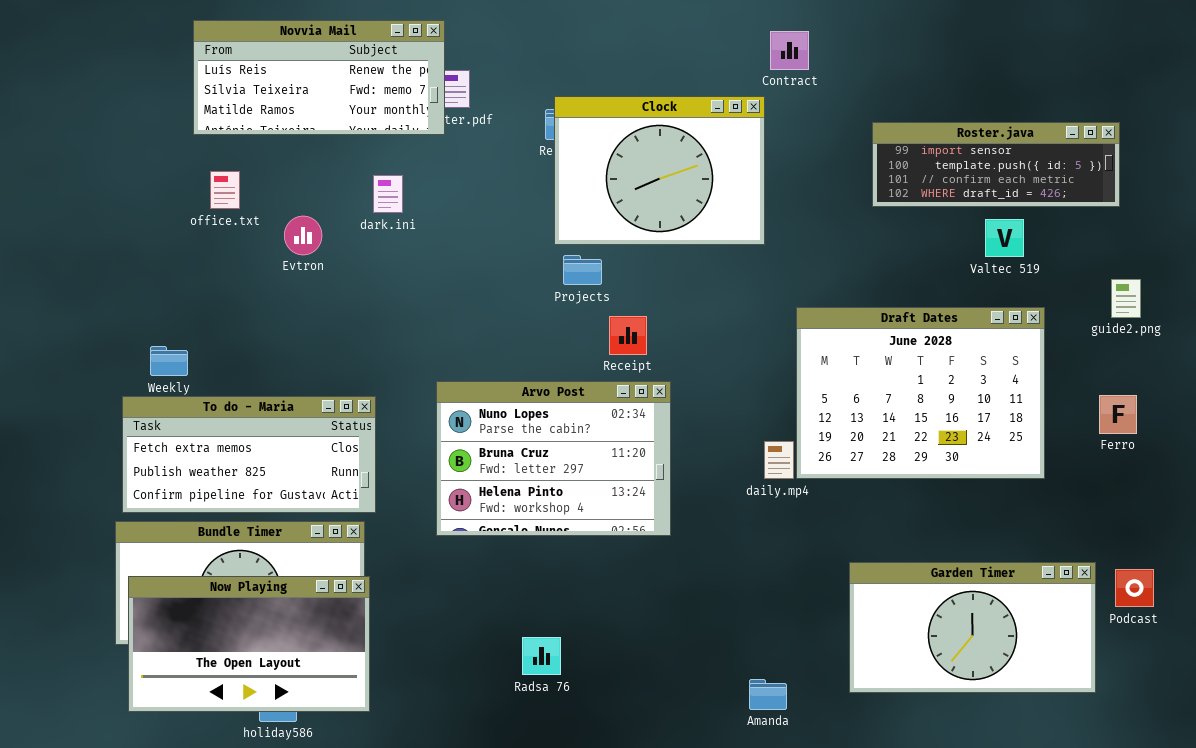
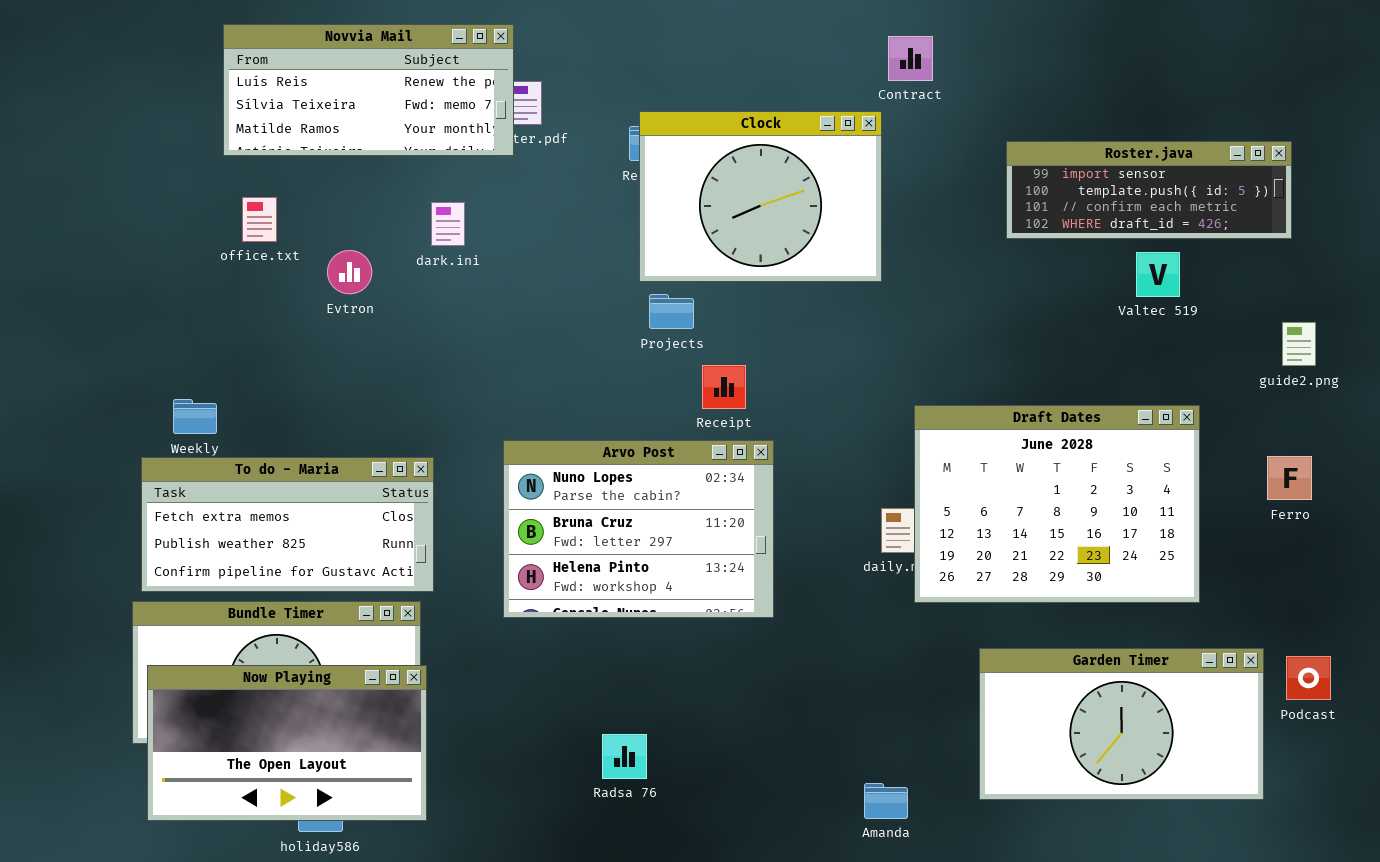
Draft Dates: [796,307,1045,479] -> [914,405,1200,603], moved

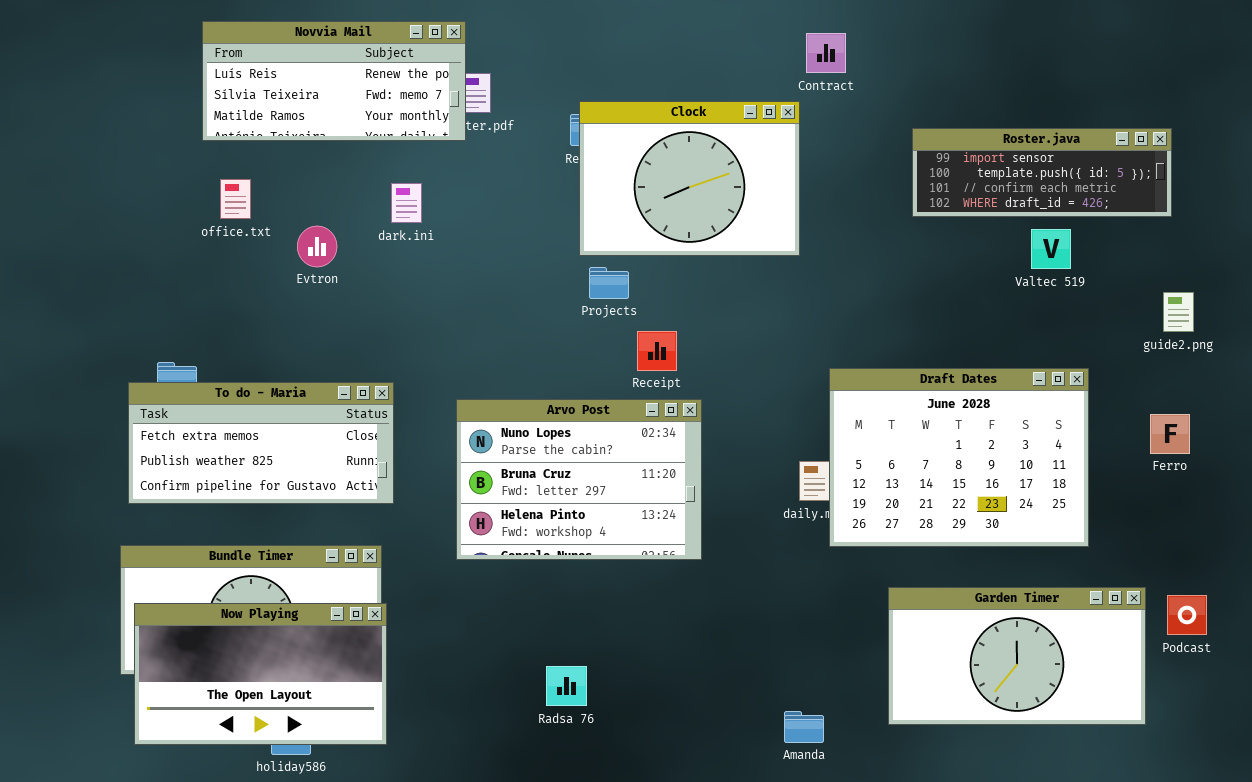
To do - Maria: [141,457,434,592] -> [128,382,394,504], moved

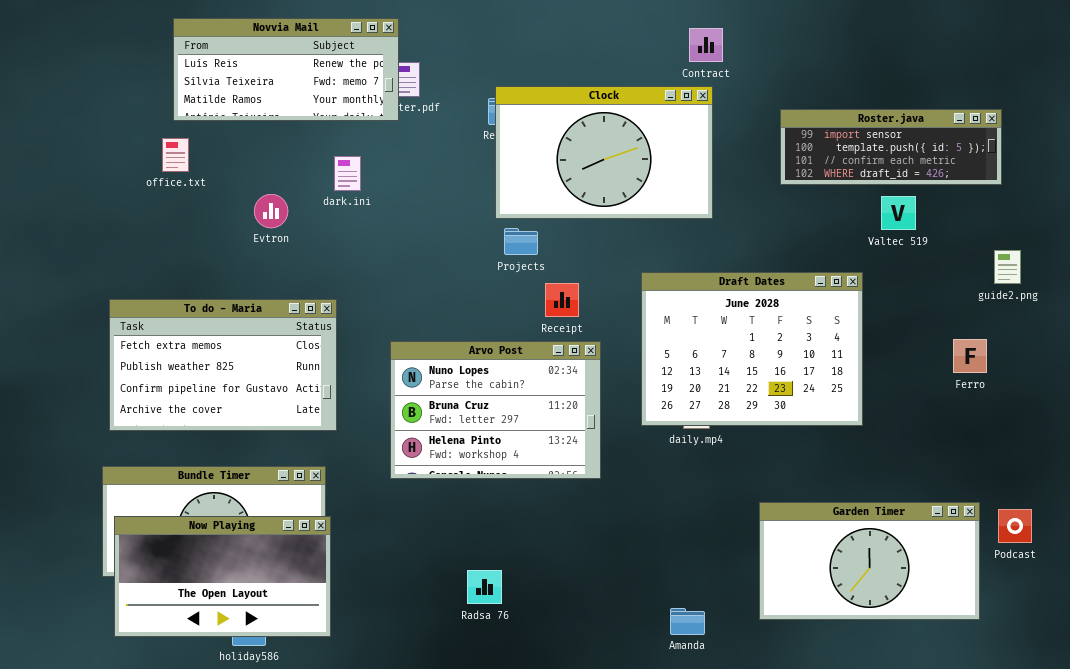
Clock: [579,101,800,256] -> [495,86,713,219], resized
office.txt: [220,179,251,219] -> [162,138,189,172], moved
Draft Dates: [829,368,1089,547] -> [641,272,863,426], moved
To do - Maria: [128,382,394,504] -> [109,299,337,431], resized
Ferro: [1150,414,1190,454] -> [953,339,987,373], moved

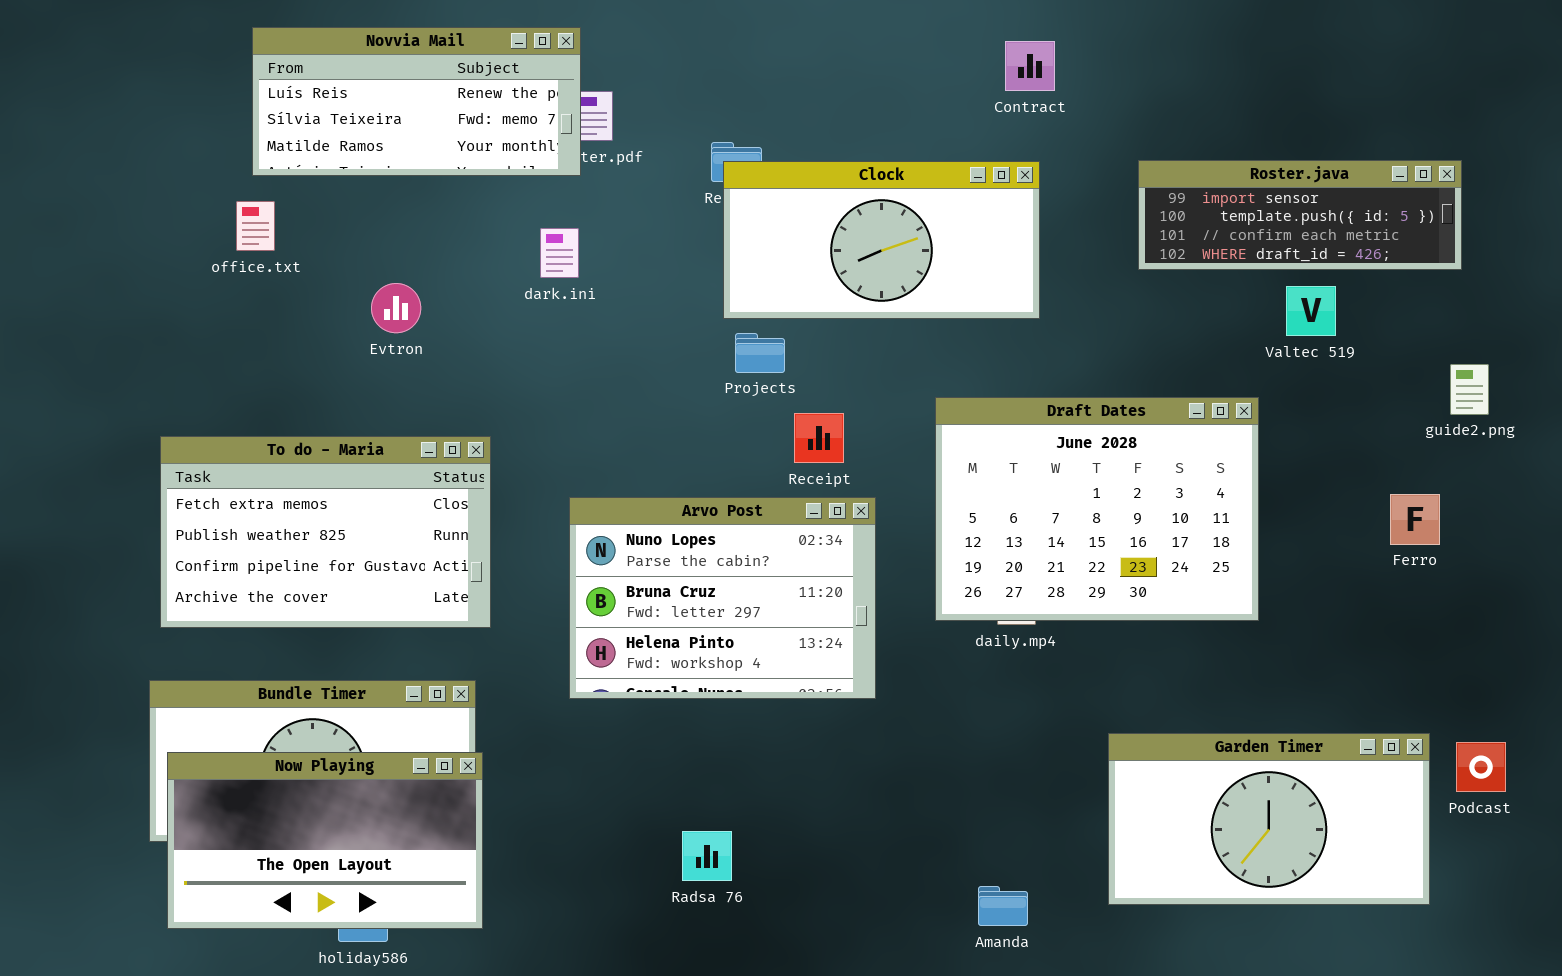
Clock: [495,86,713,219] -> [723,161,1040,319], resized
dark.ini: [334,156,361,191] -> [540,228,579,278], moved

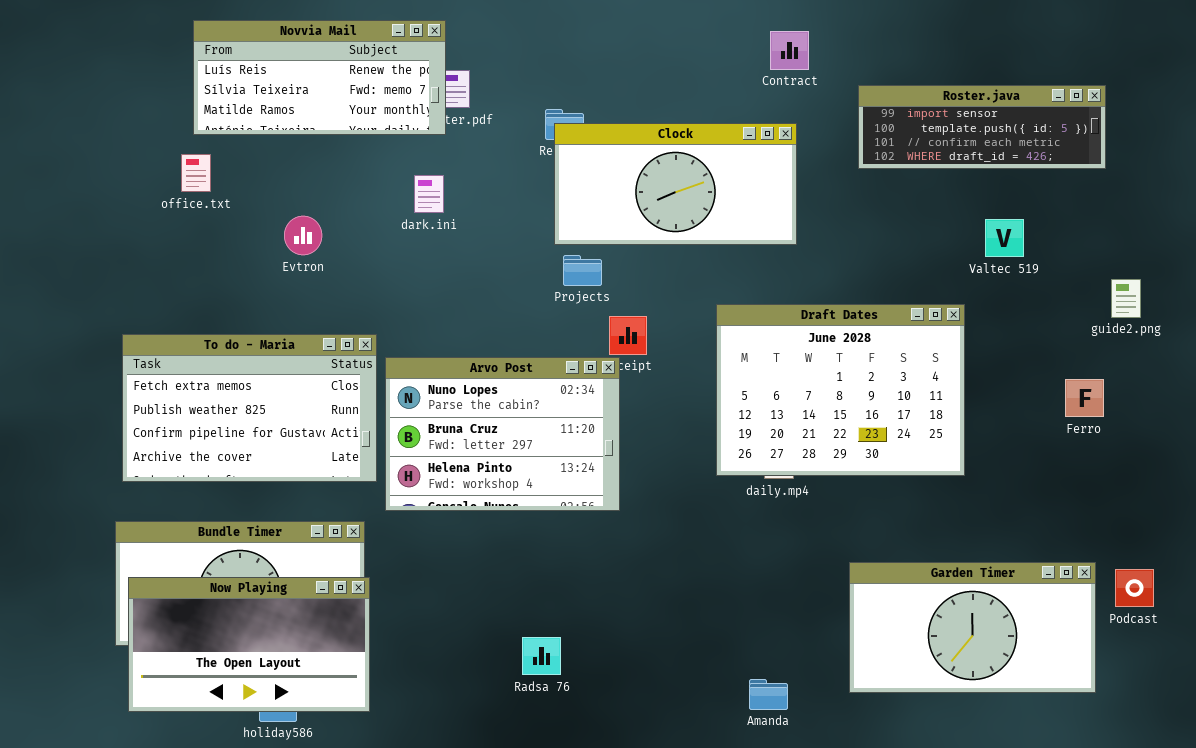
Roster.java: [1138,160,1462,270] -> [858,85,1106,169], moved
Arvo Post: [569,497,876,699] -> [385,357,620,511], moved

